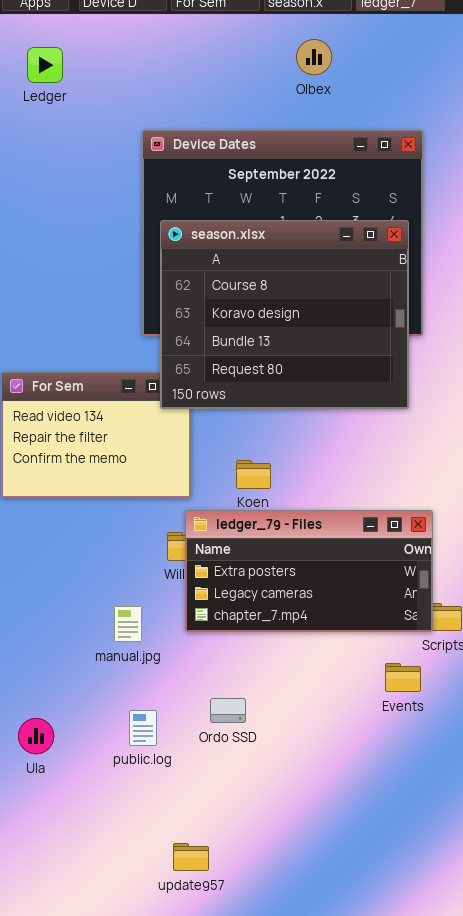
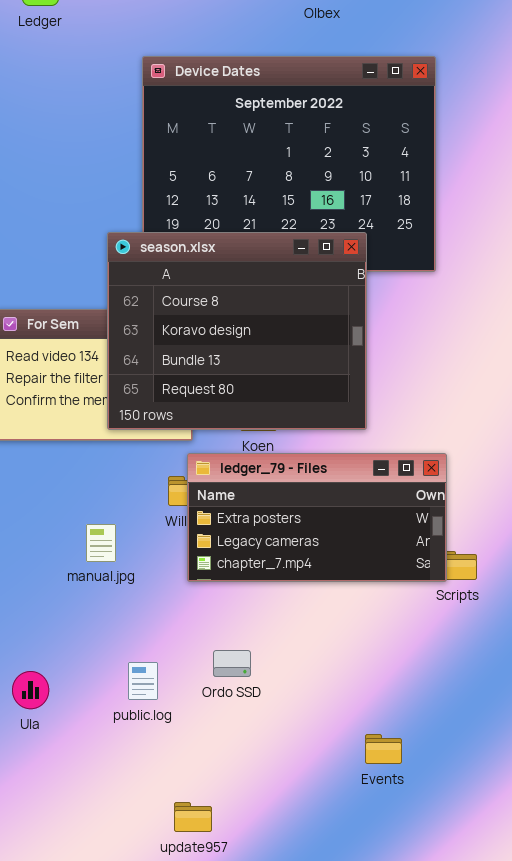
season.xlsx: [160,220,409,409] -> [107,232,367,430], moved
manual.jpg: [114,606,142,642] -> [86,524,116,562], moved
Events: [385,663,421,692] -> [365,734,402,764], moved

